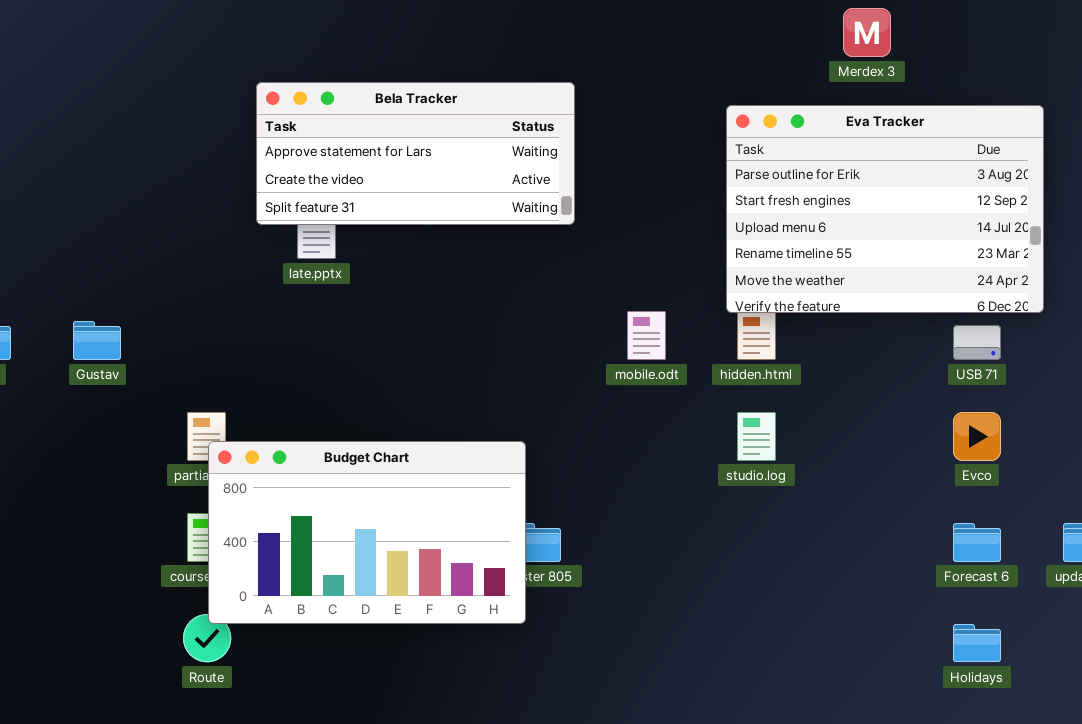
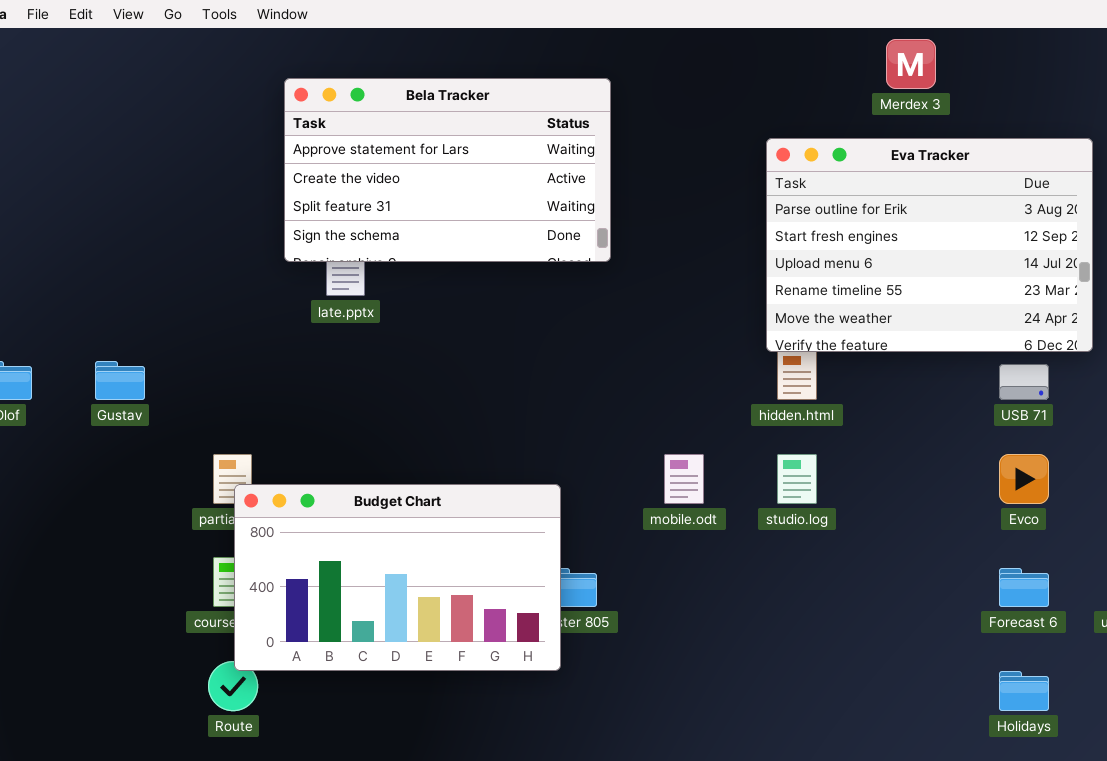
Bela Tracker: [256,82,575,225] -> [284,78,611,262], resized
mobile.odt: [627,311,666,360] -> [664,454,704,504], moved

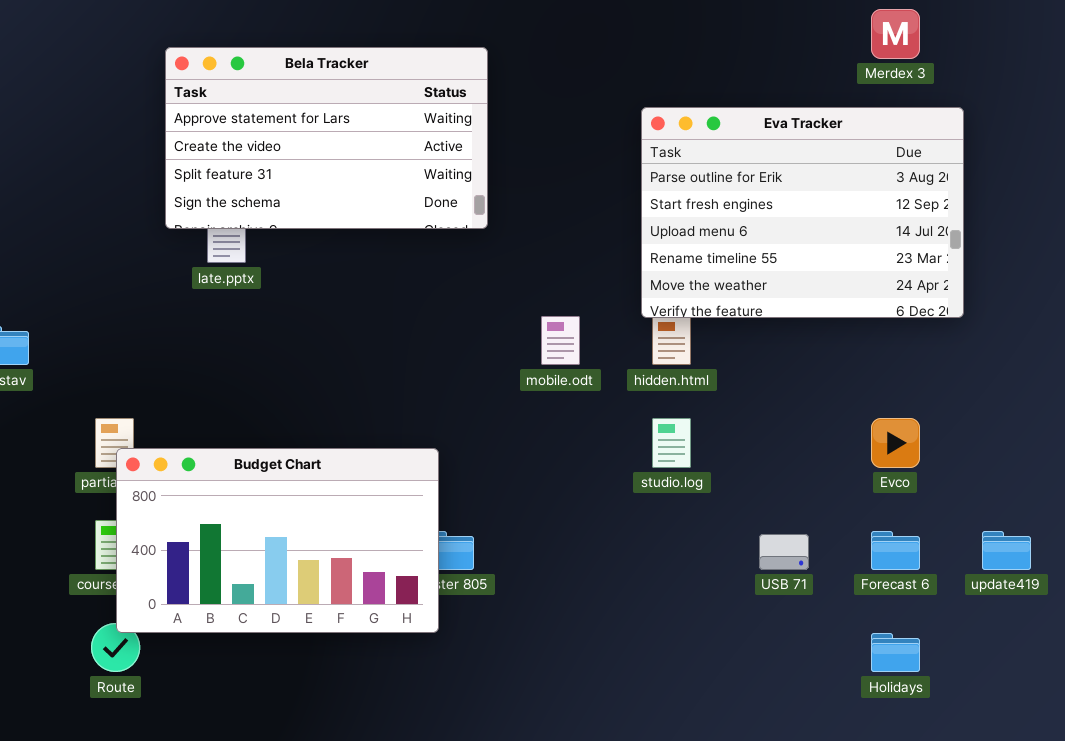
Merdex 3: [886,39,936,89] -> [871,9,920,59], moved
USB 71: [999,364,1049,400] -> [759,534,809,570], moved
mobile.odt: [664,454,704,504] -> [541,316,580,365], moved

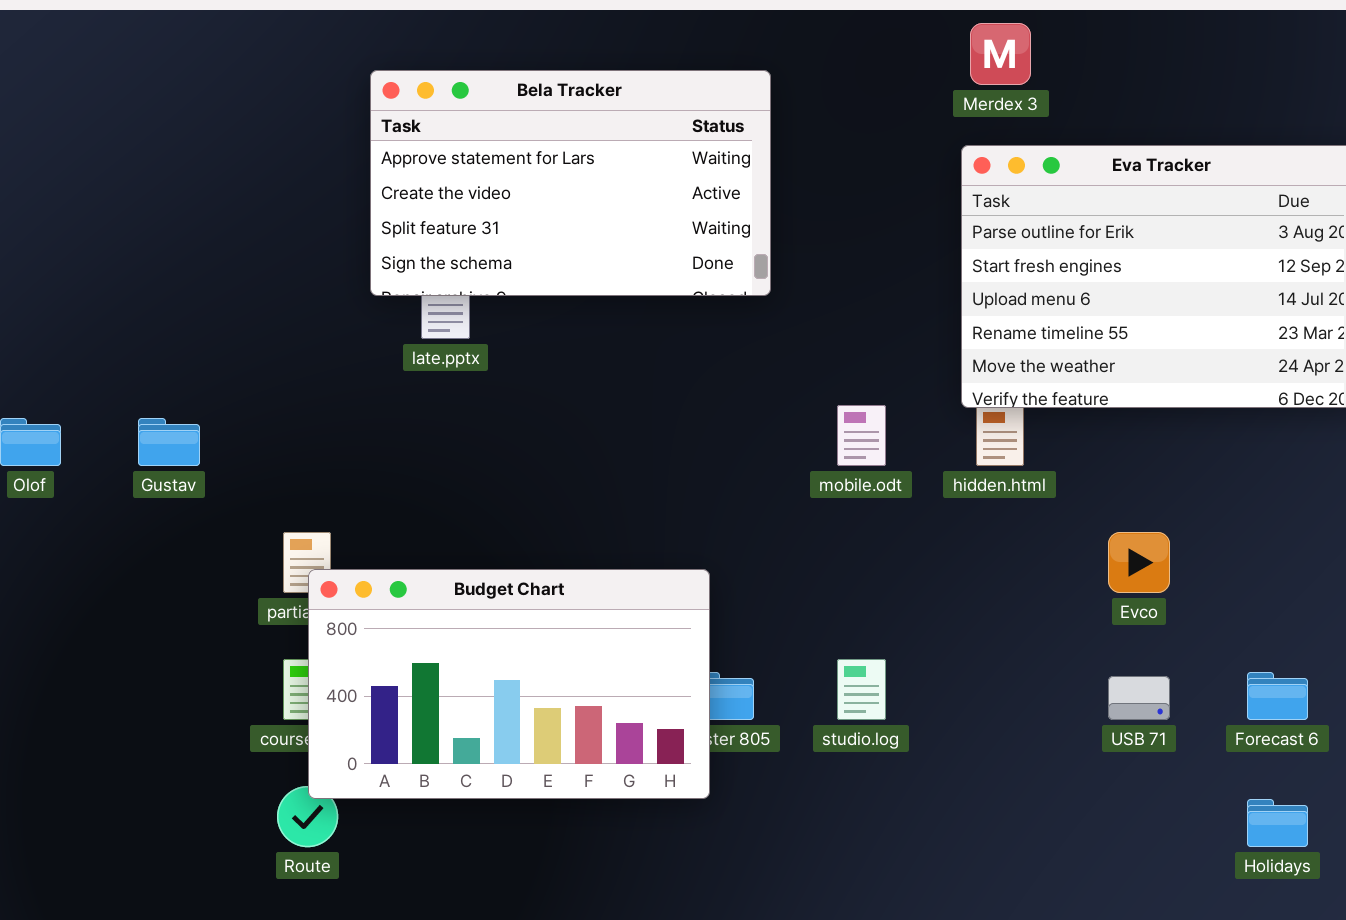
Merdex 3: [871,9,920,59] -> [970,23,1031,85], moved
studio.log: [652,418,691,468] -> [837,659,886,720], moved
Evco: [871,418,920,468] -> [1108,532,1170,593], moved

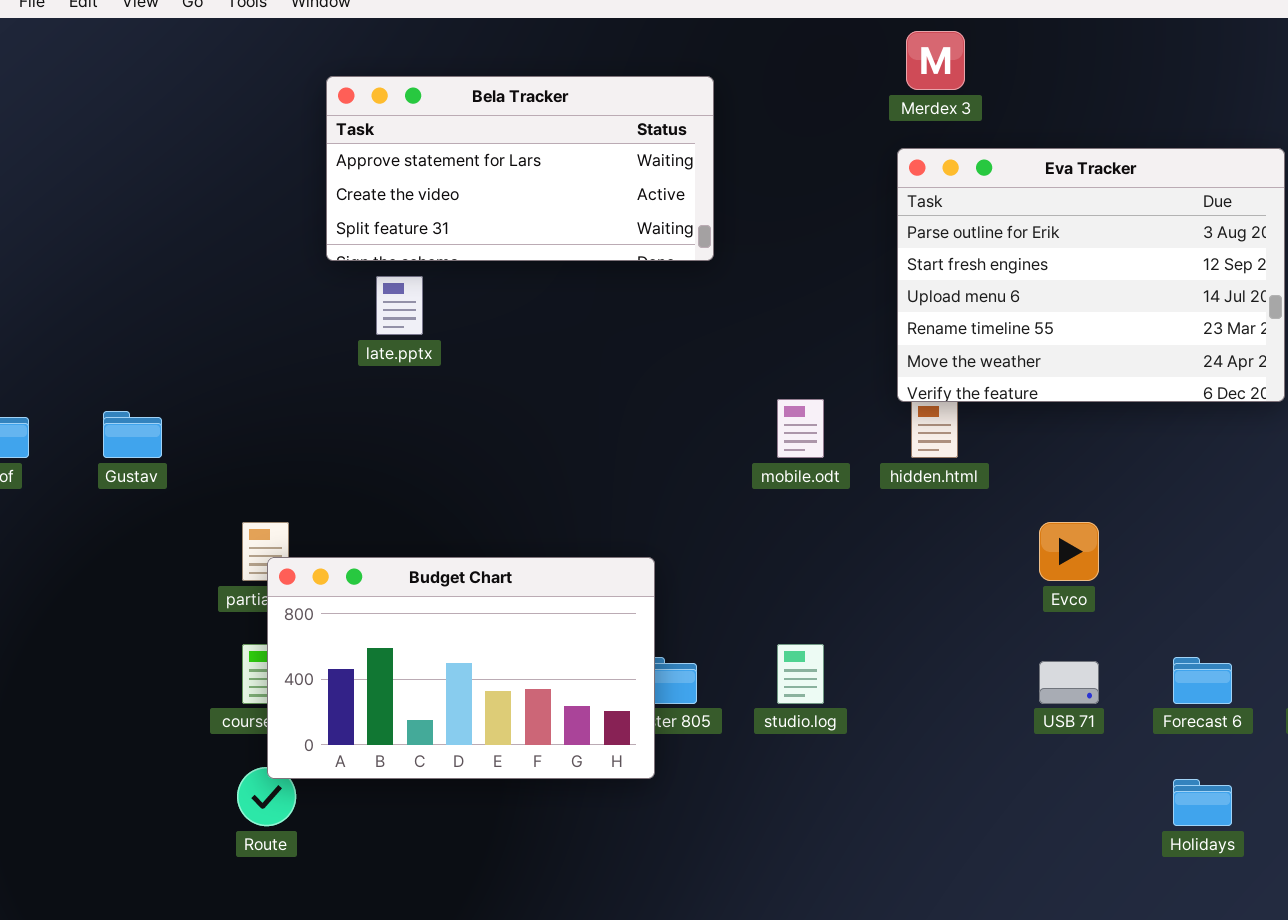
Bela Tracker: [370,70,771,296] -> [326,76,714,261], resized

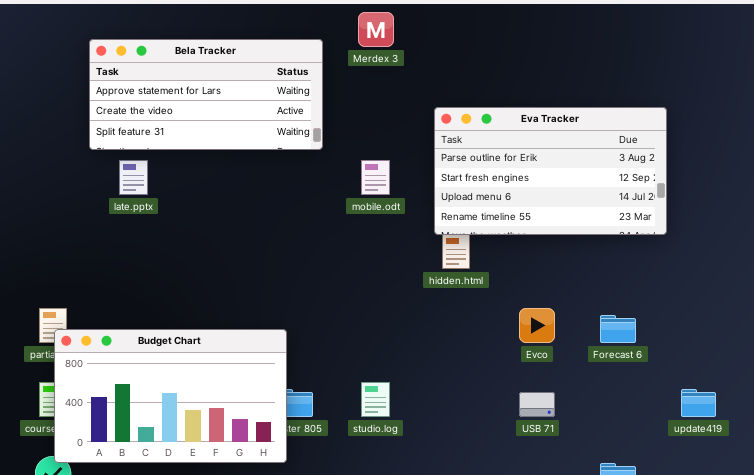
Merdex 3: [906,31,965,90] -> [358,12,394,47], moved
Eva Tracker: [897,148,1285,402] -> [434,107,667,235], resized
mobile.odt: [777,399,824,458] -> [361,160,390,195], moved
Forecast 6: [1173,657,1232,704] -> [600,315,636,343], moved

